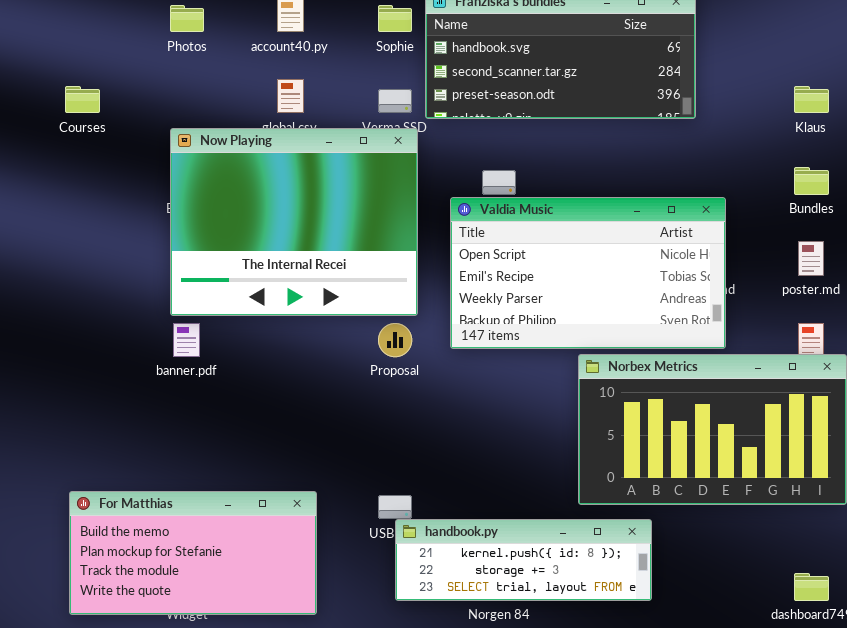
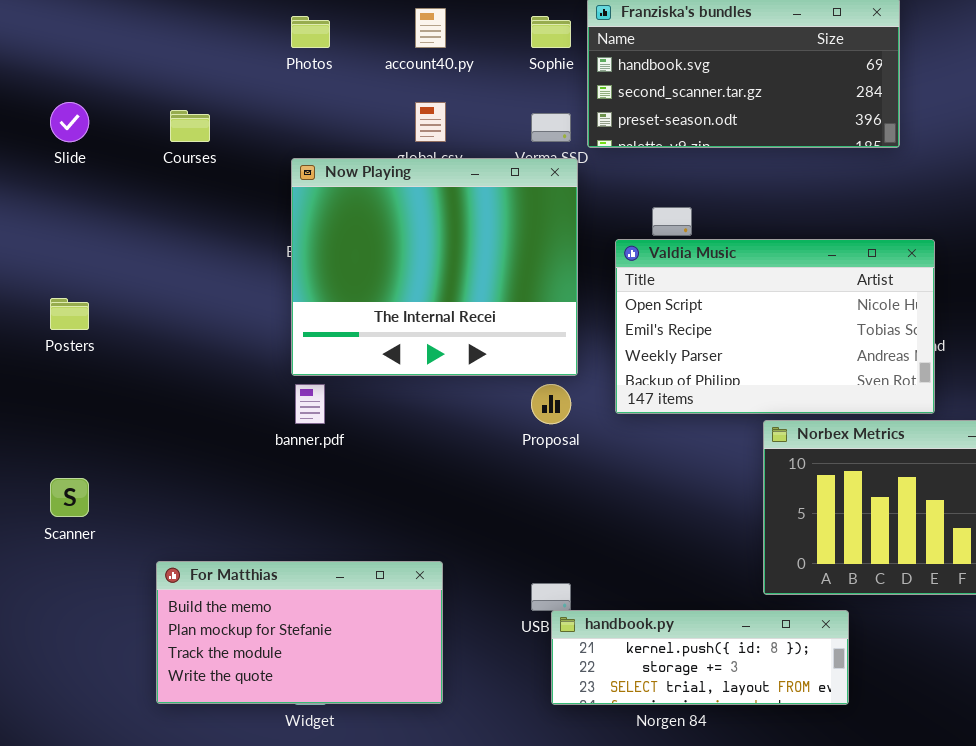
For Matthias: [69,491,317,615] -> [156,561,443,704], moved

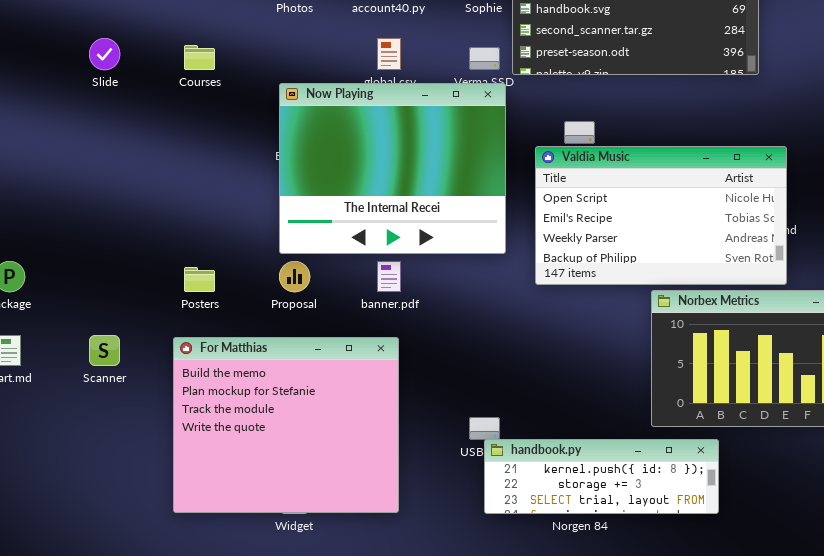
Posters: [50,298,89,330] -> [184,267,215,292], moved
banner.pdf: [295,384,325,424] -> [377,261,401,292], moved
Proposal: [531,384,571,424] -> [279,261,310,292], moved
For Matthias: [156,561,443,704] -> [173,337,399,513], resized

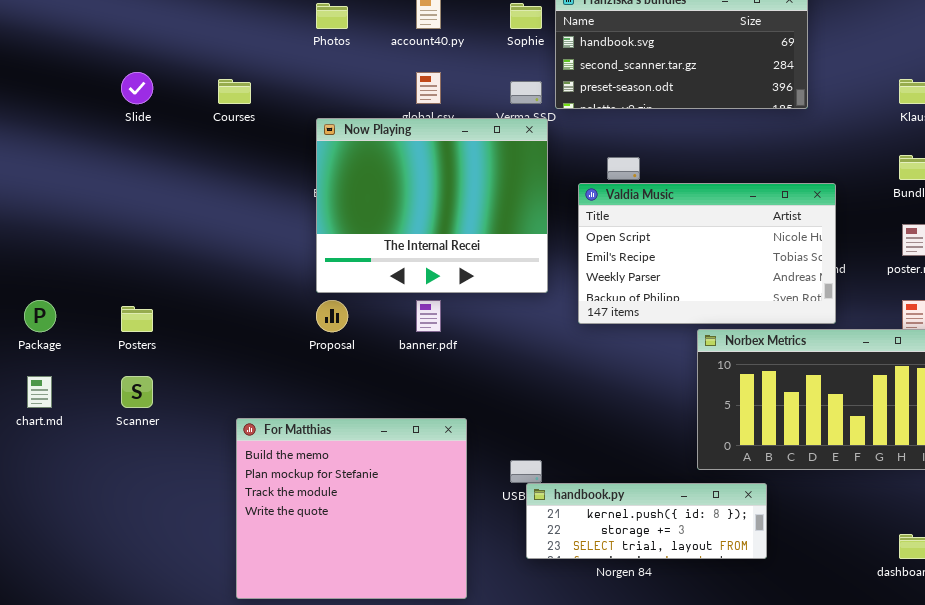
Posters: [184,267,215,292] -> [121,306,153,332], moved
For Matthias: [173,337,399,513] -> [236,418,467,599], moved

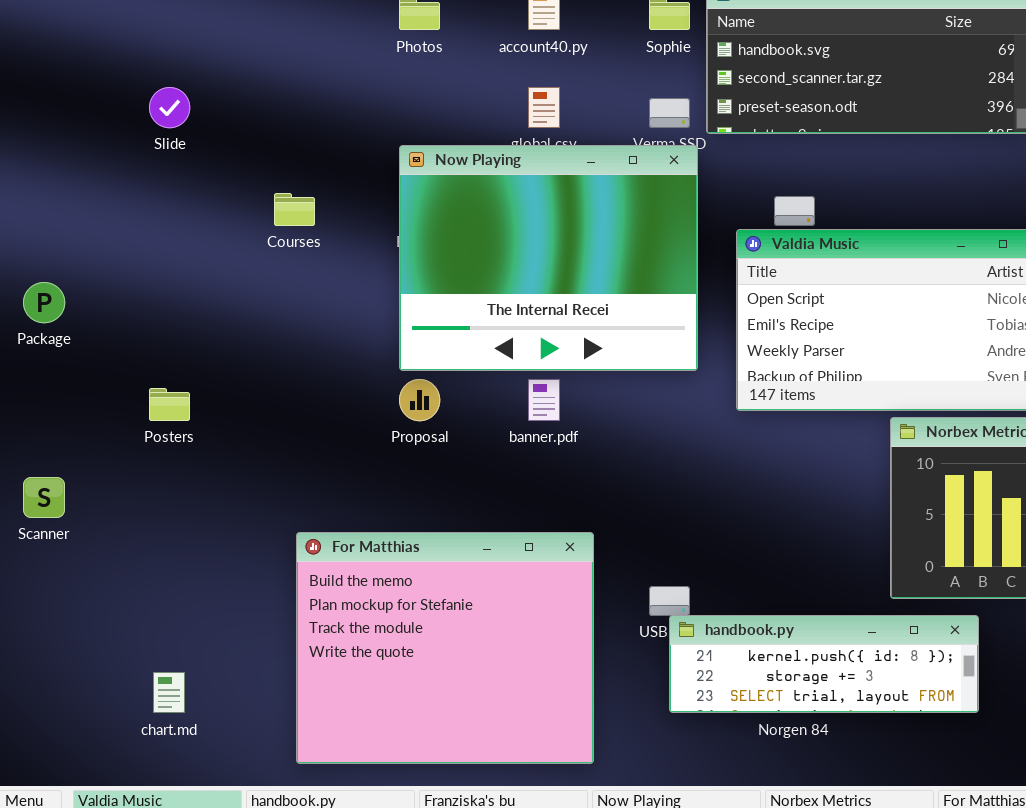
Courses: [218,79,251,104] -> [274,193,315,226], moved
Package: [24,300,56,332] -> [23,282,65,323], moved
chart.md: [27,376,52,408] -> [153,672,185,713], moved
Scanner: [121,376,153,408] -> [23,477,65,518], moved

